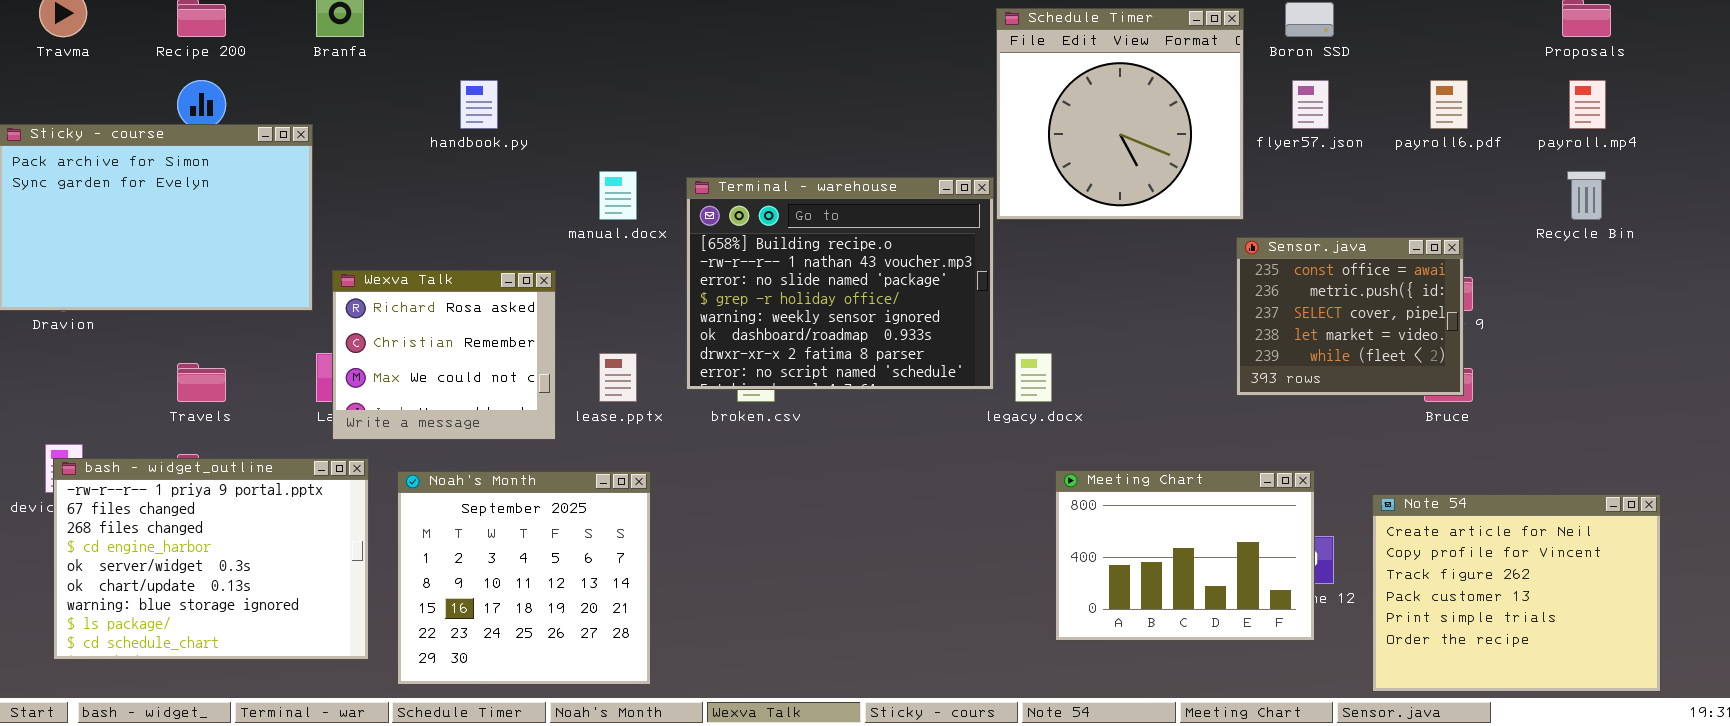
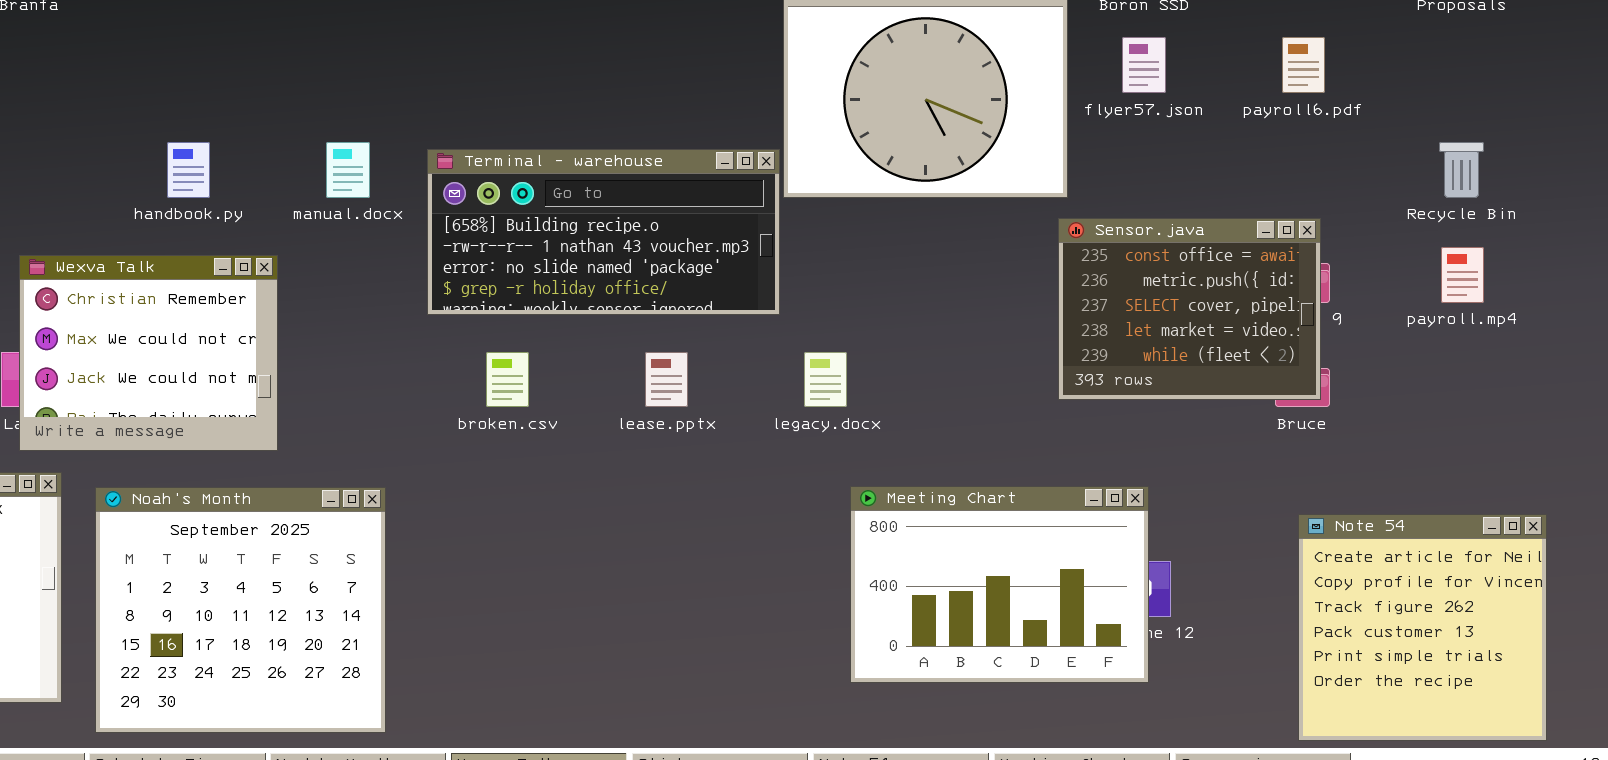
handbook.py: [460,80,498,129] -> [167,142,210,198], moved
payroll.mp4: [1569,80,1606,129] -> [1441,247,1484,303], moved
Terminal - warehouse: [686,177,994,390] -> [427,149,780,315], resized
Wexva Talk: [332,270,556,440] -> [19,255,278,451], scrolled down 1 row
lease.pptx: [599,353,637,402] -> [645,352,688,407], moved
Note 54: [1372,494,1661,692] -> [1298,514,1547,741], resized

